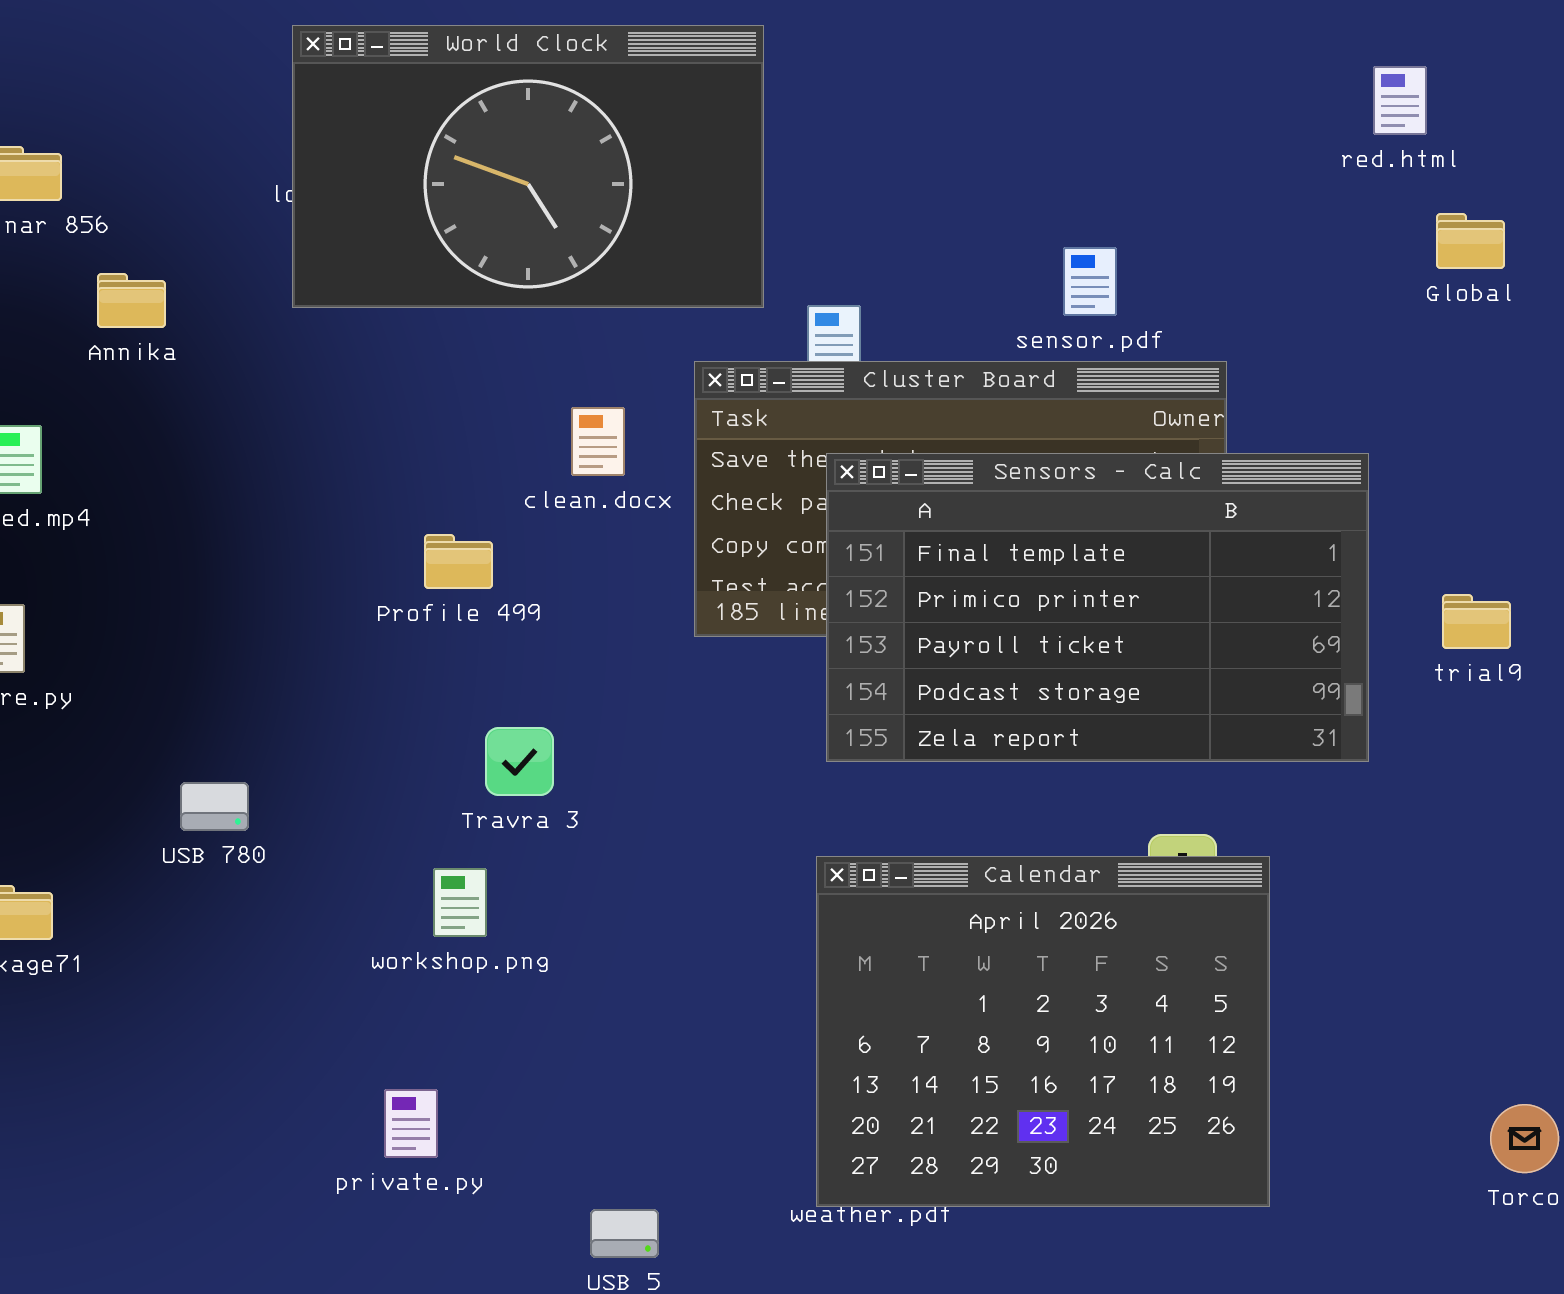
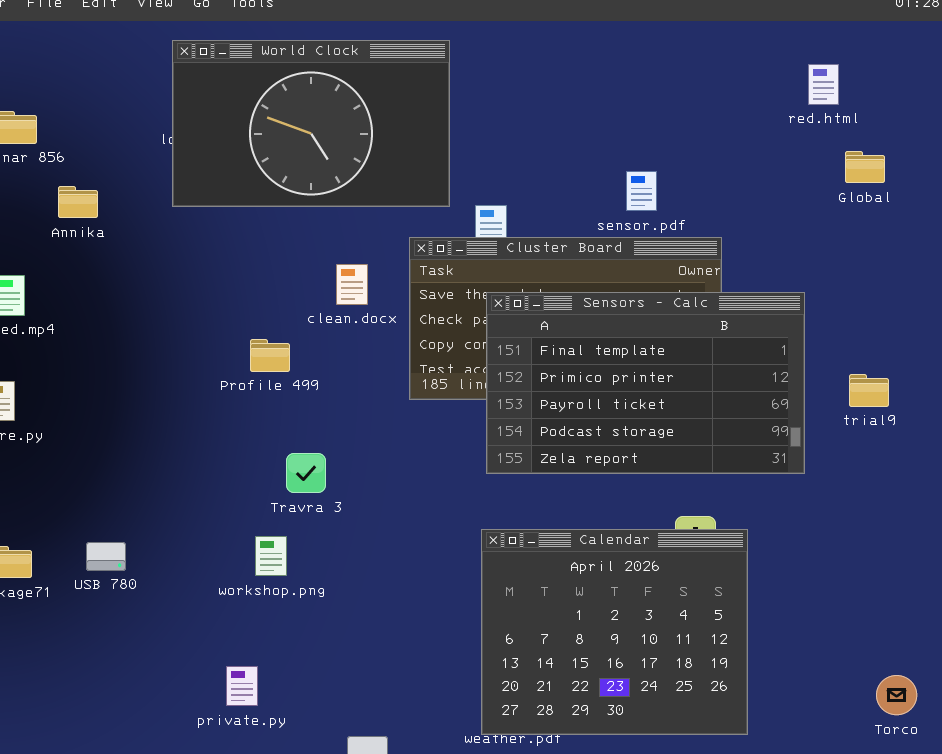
USB 780: [180,782,249,831] -> [86,542,126,571], moved

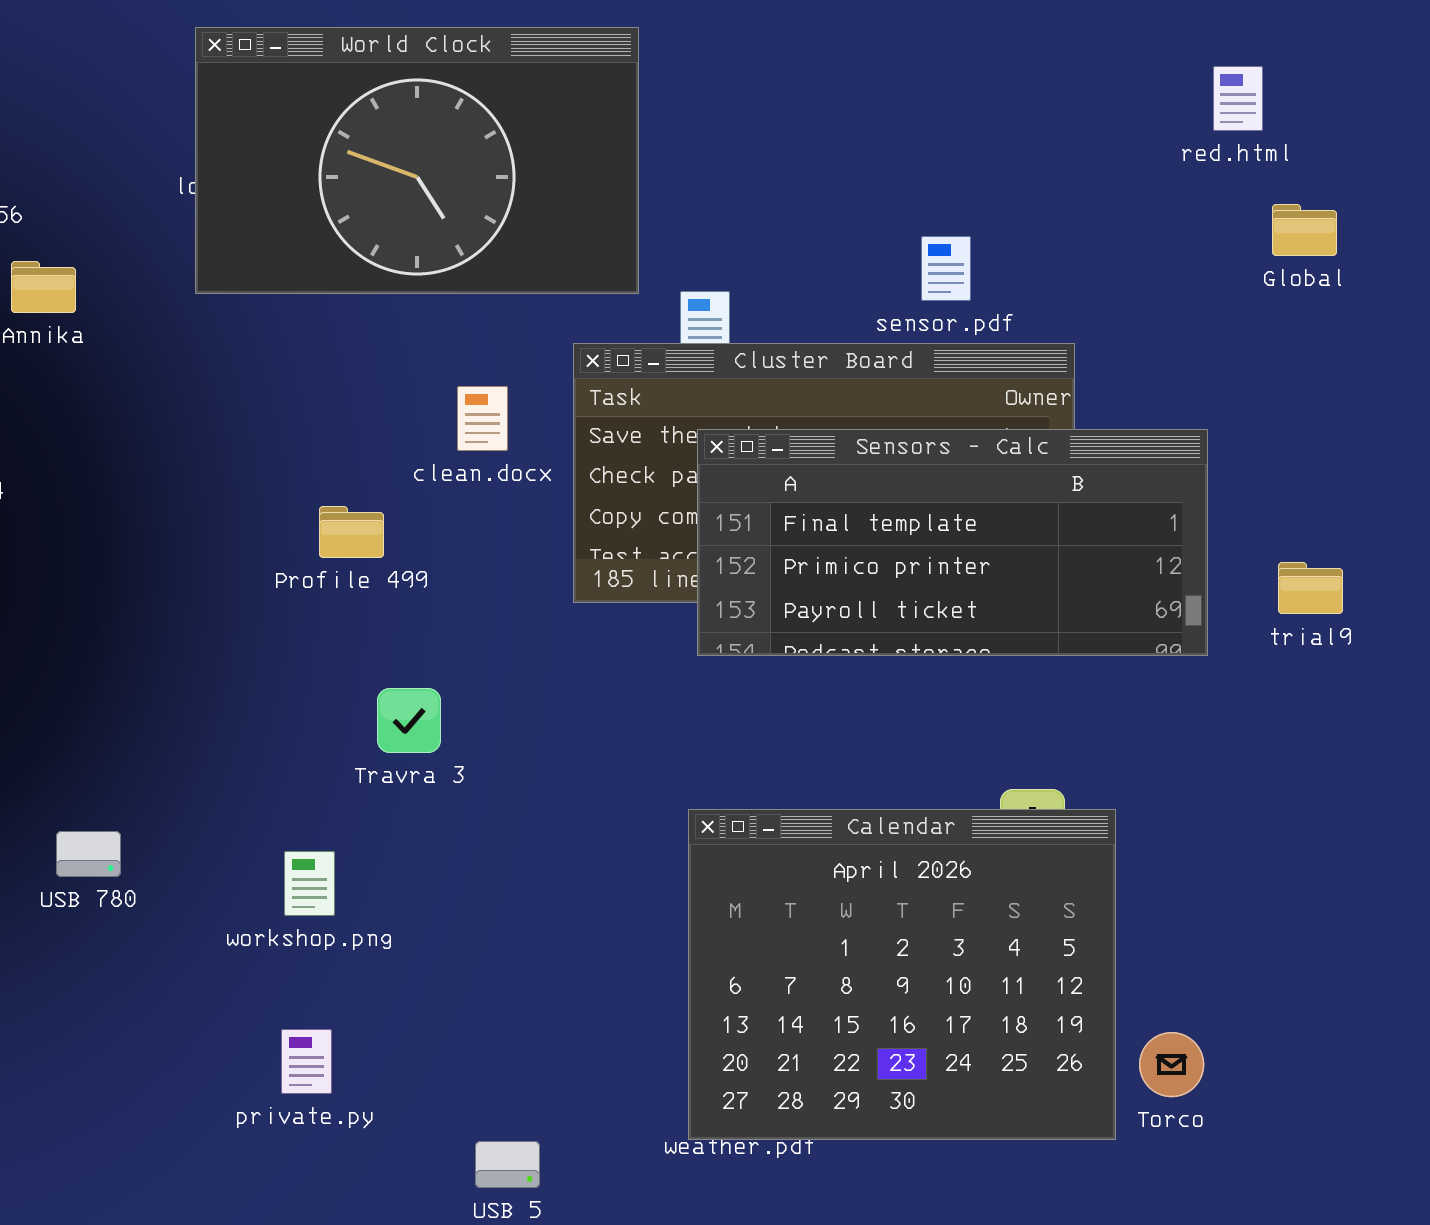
Sensors - Calc: [486,292,805,474] -> [697,429,1208,656], resized
workshop.png: [255,536,287,576] -> [284,851,335,916], moved
Torco: [876,675,917,715] -> [1139,1032,1204,1097], moved

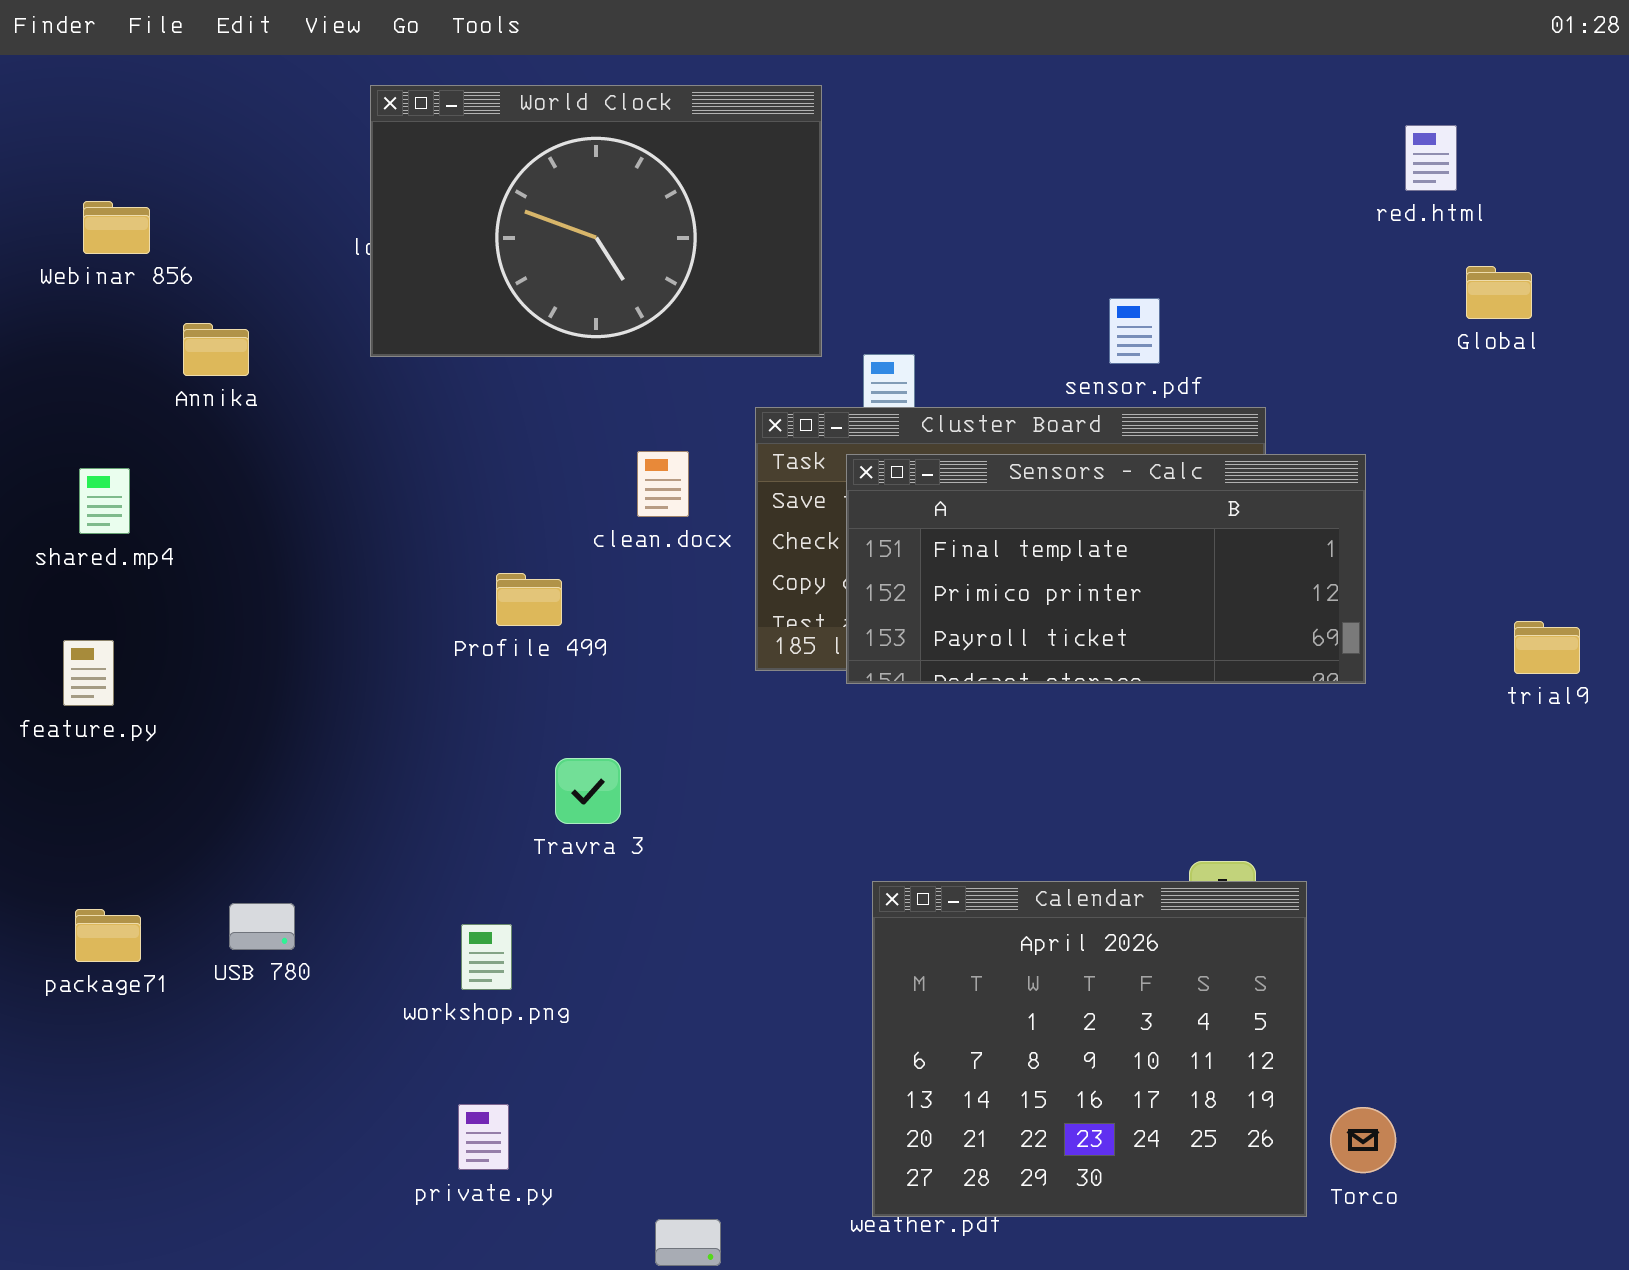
Sensors - Calc: [697,429,1208,656] -> [846,454,1366,684], moved
trial9: [1278,562,1343,614] -> [1514,621,1580,674], moved

